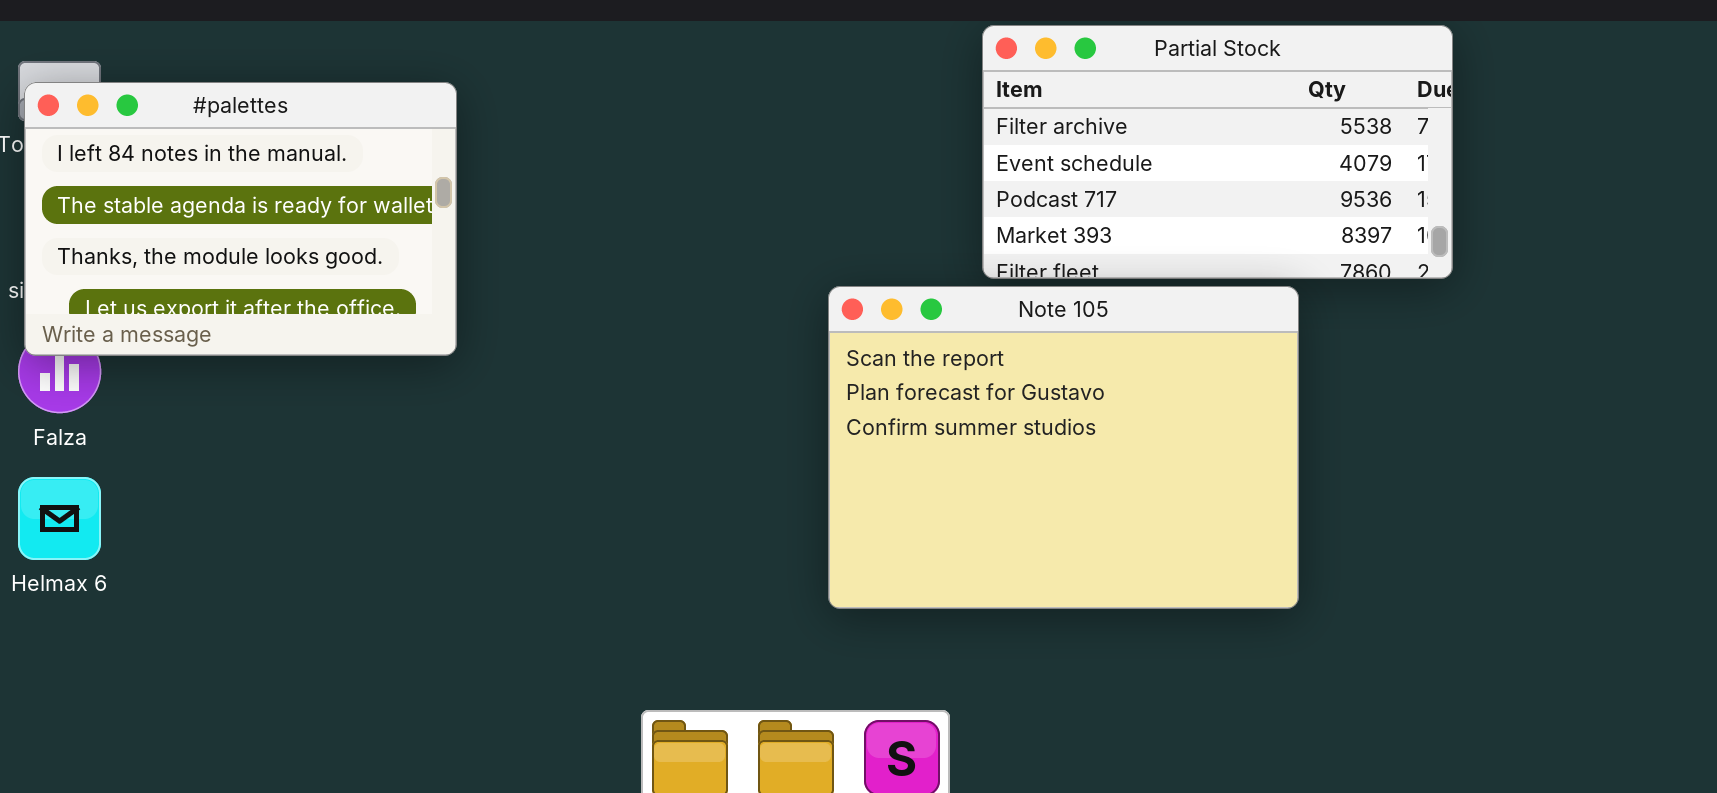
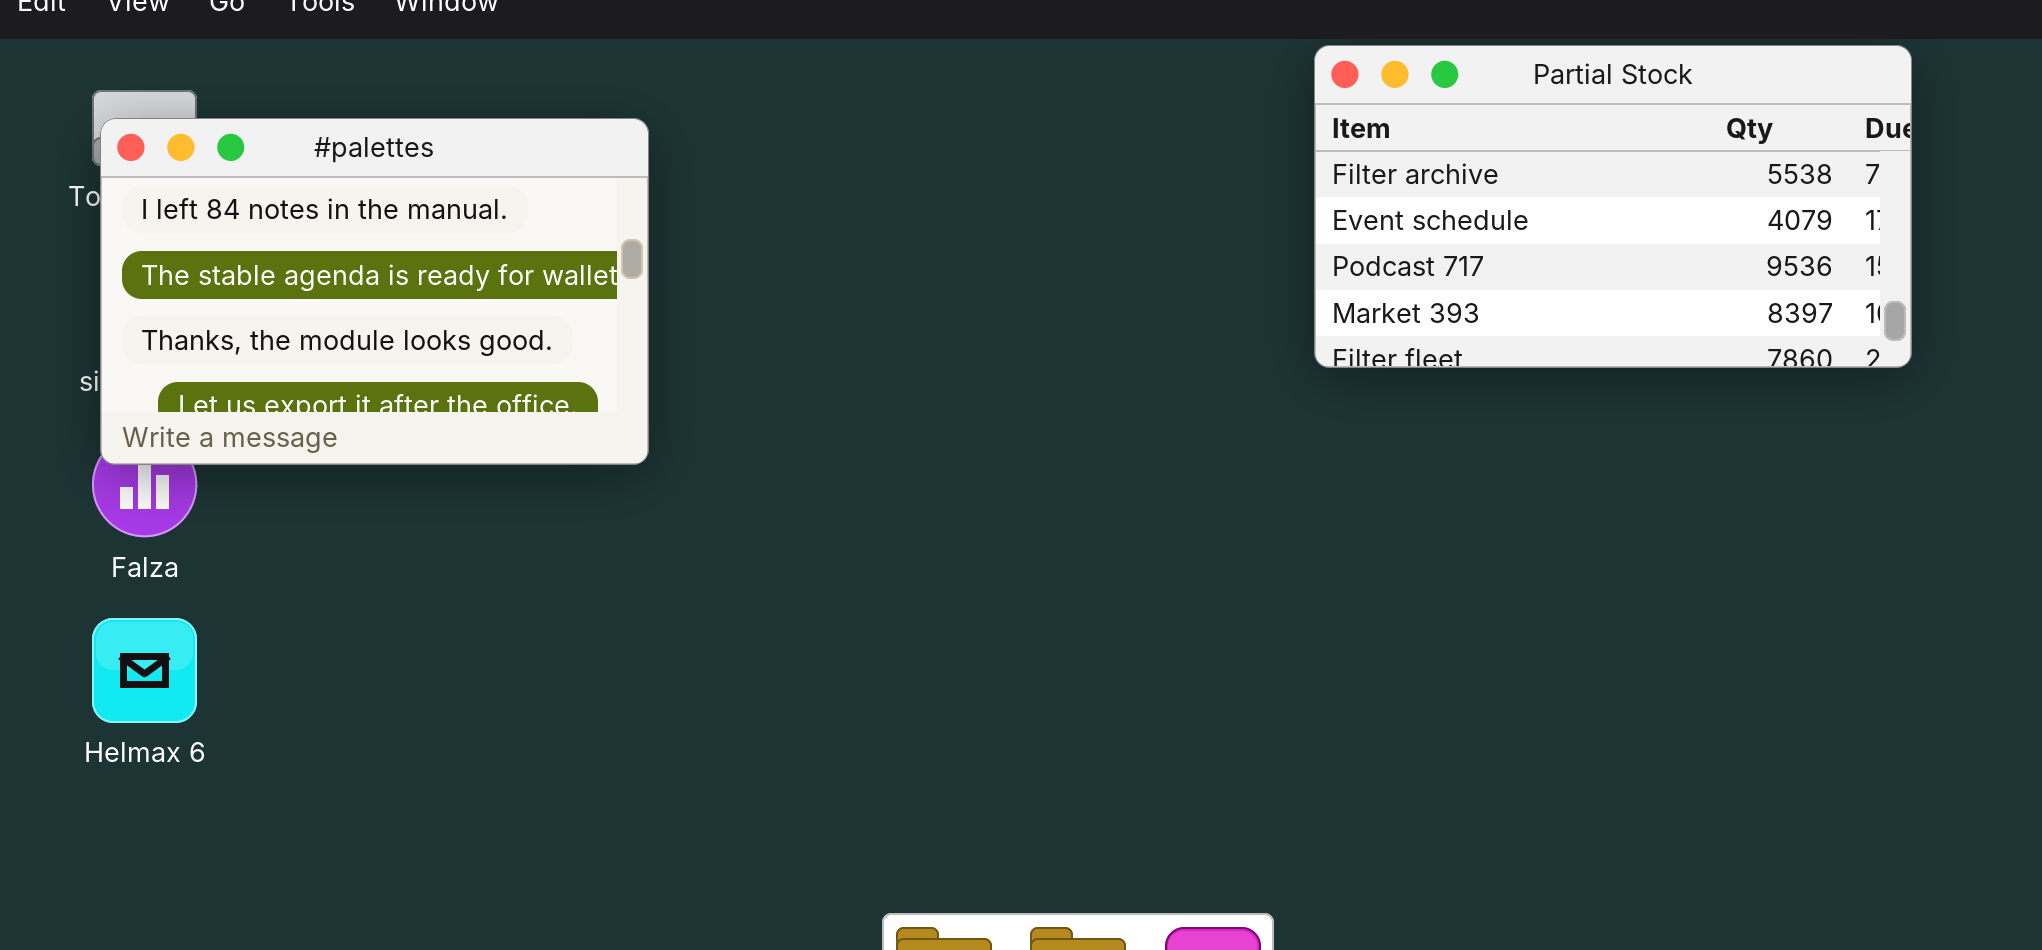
Note 105: [828,286,1299,609] -> none, closed

